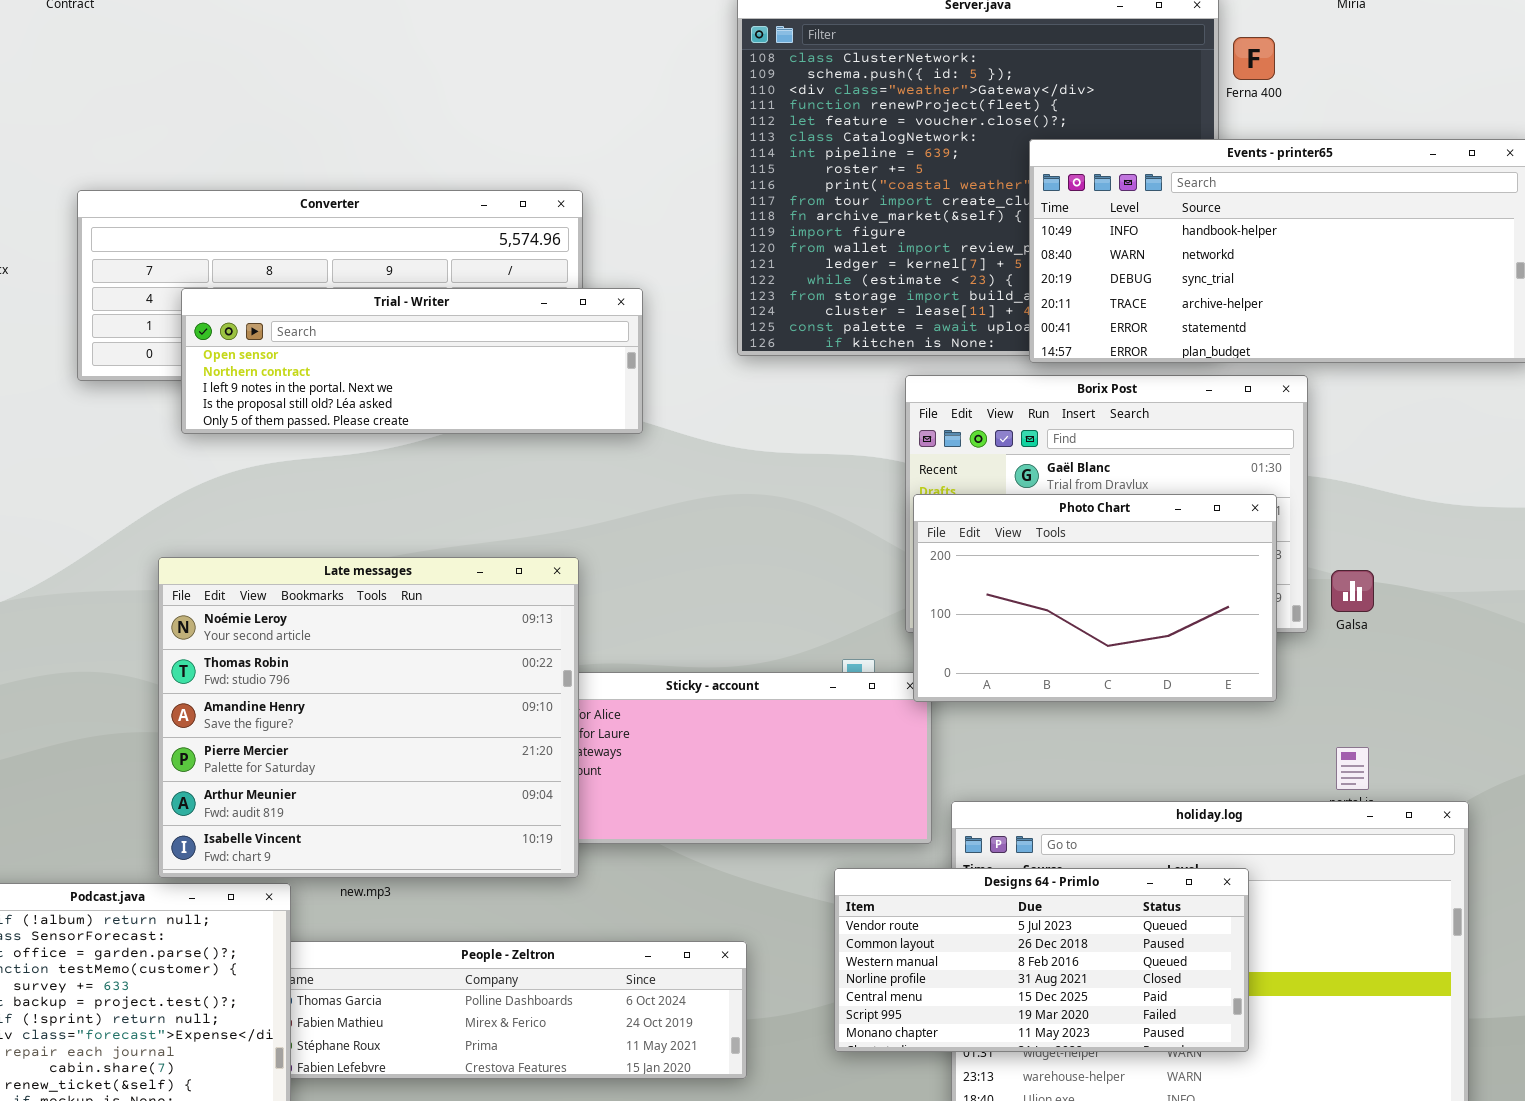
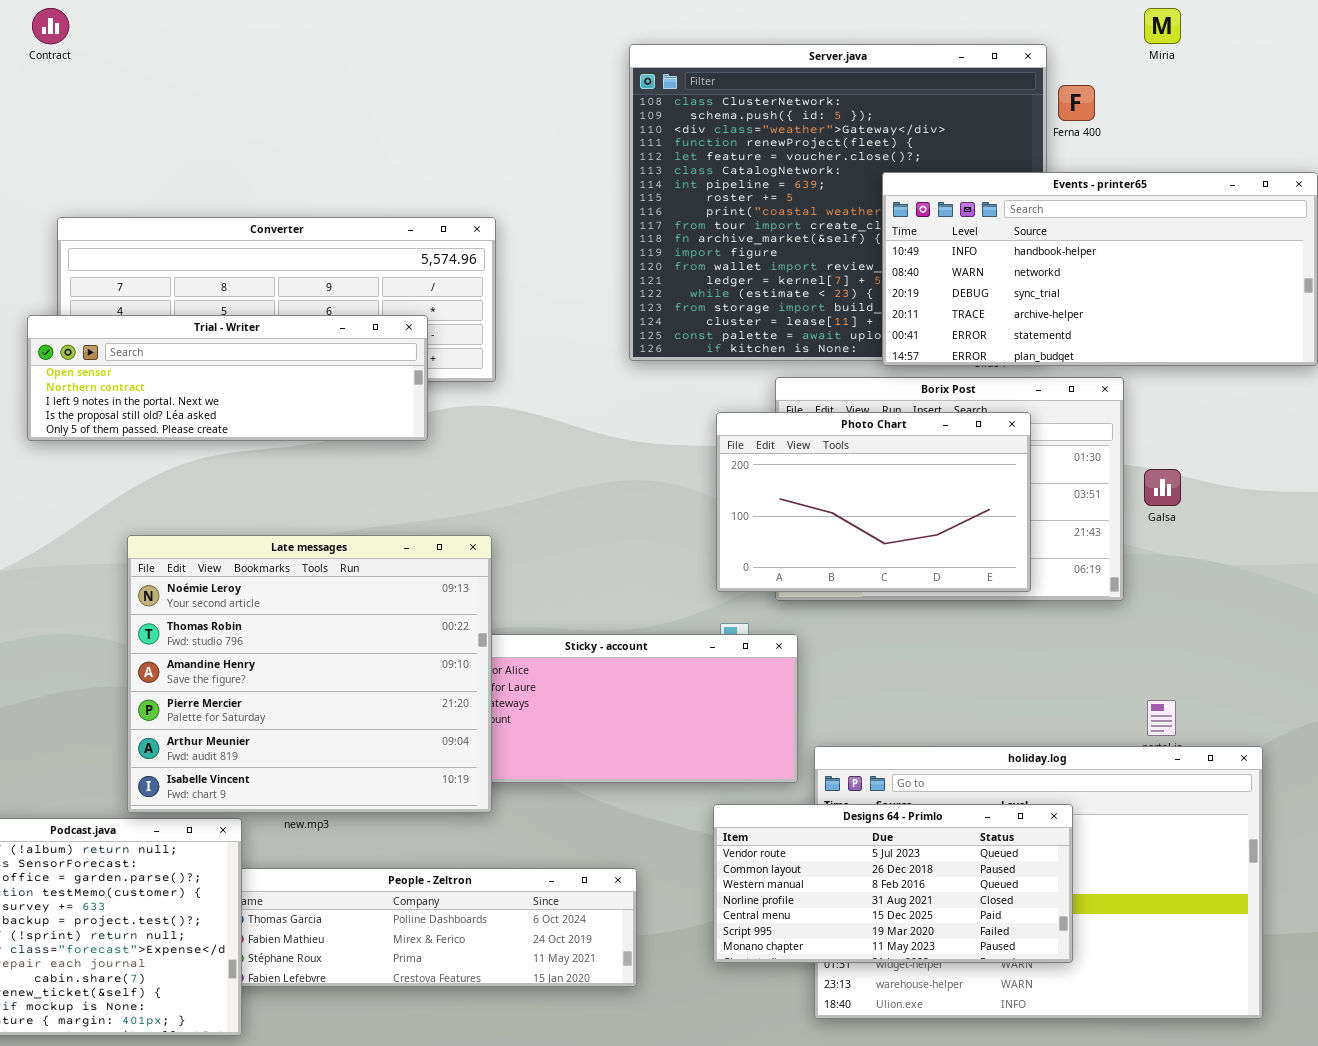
Trial - Writer: [181,288,643,434] -> [27,315,428,441], moved
Photo Chart: [913,494,1277,702] -> [716,412,1031,592], moved
Galsa: [1331,570,1374,612] -> [1144,469,1181,506], moved

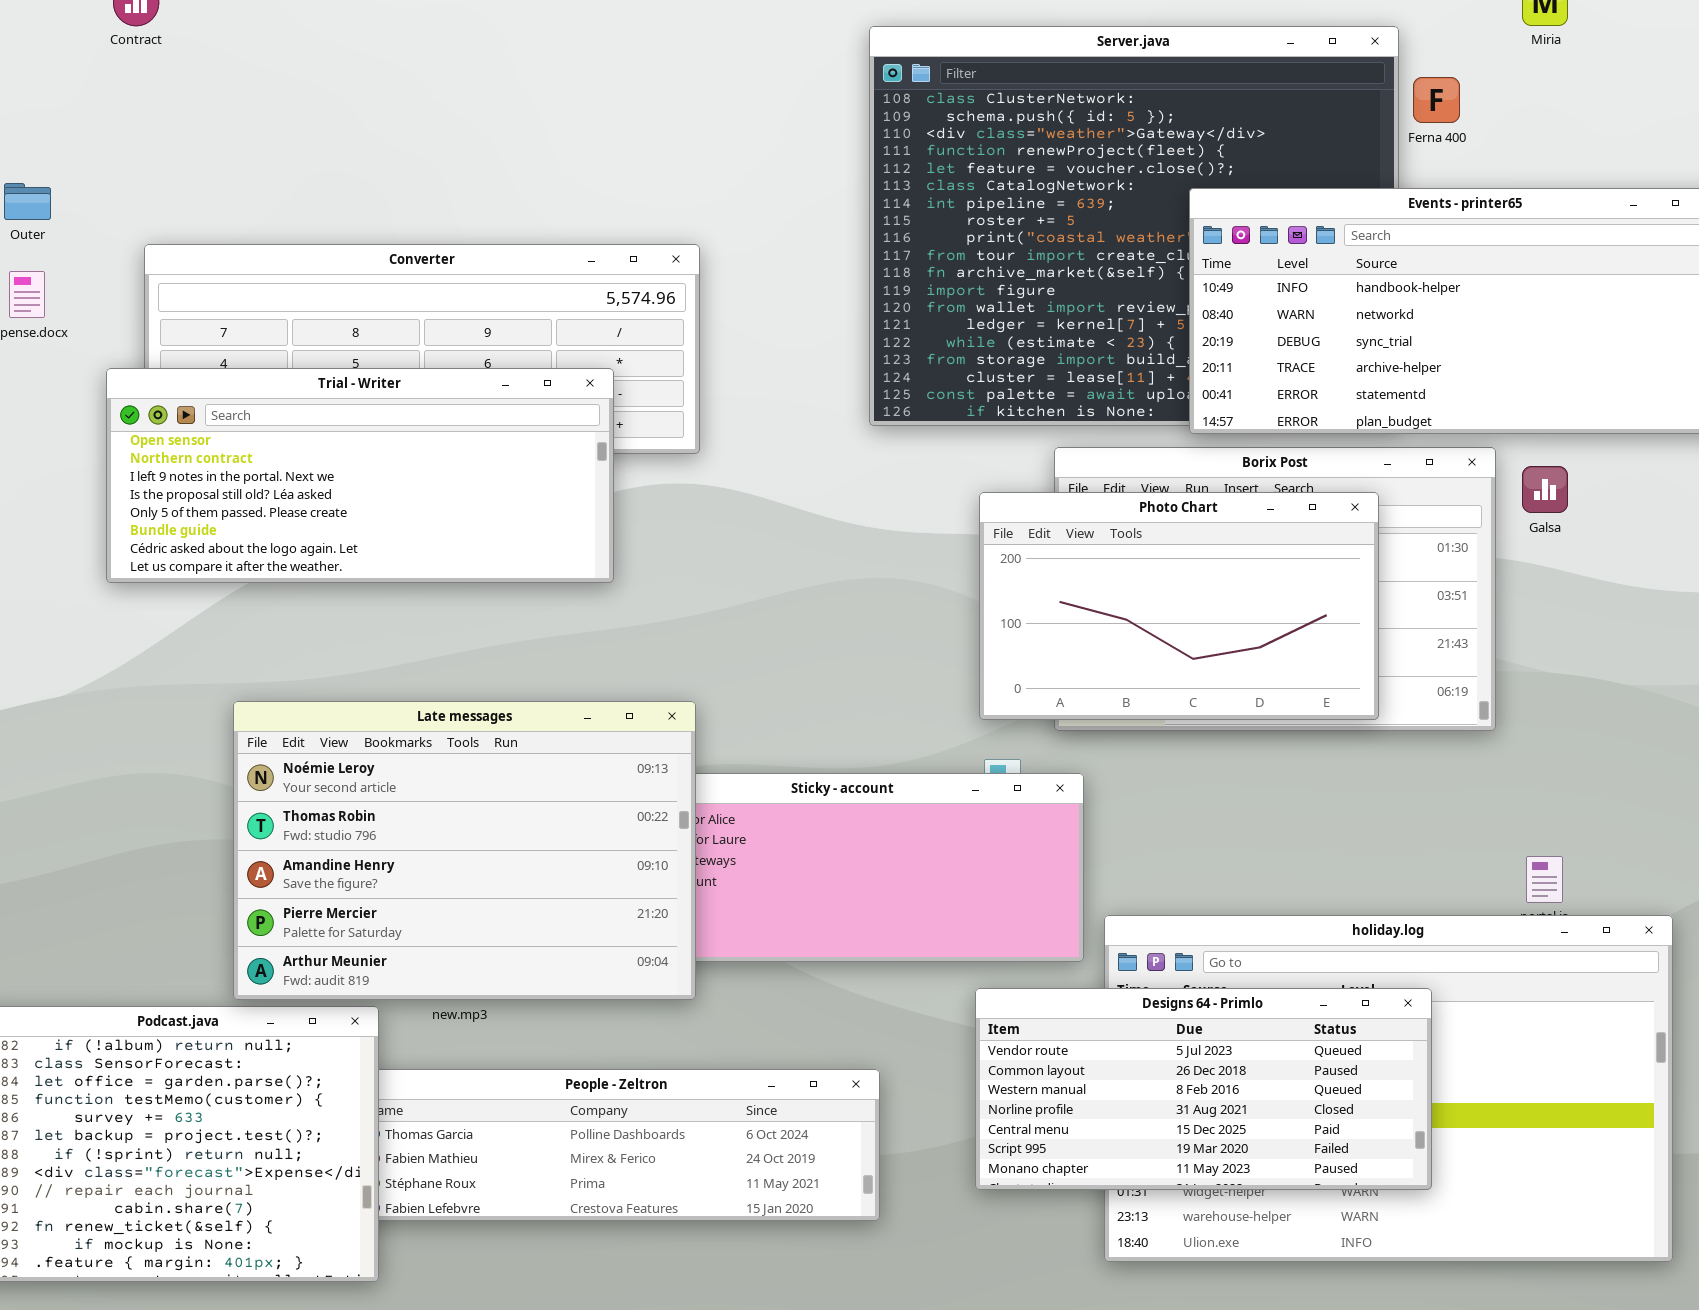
Trial - Writer: [27,315,428,441] -> [106,368,614,583], resized
Galsa: [1144,469,1181,506] -> [1522,466,1568,513], moved
Late messages: [127,535,492,813] -> [233,701,696,1000], resized

